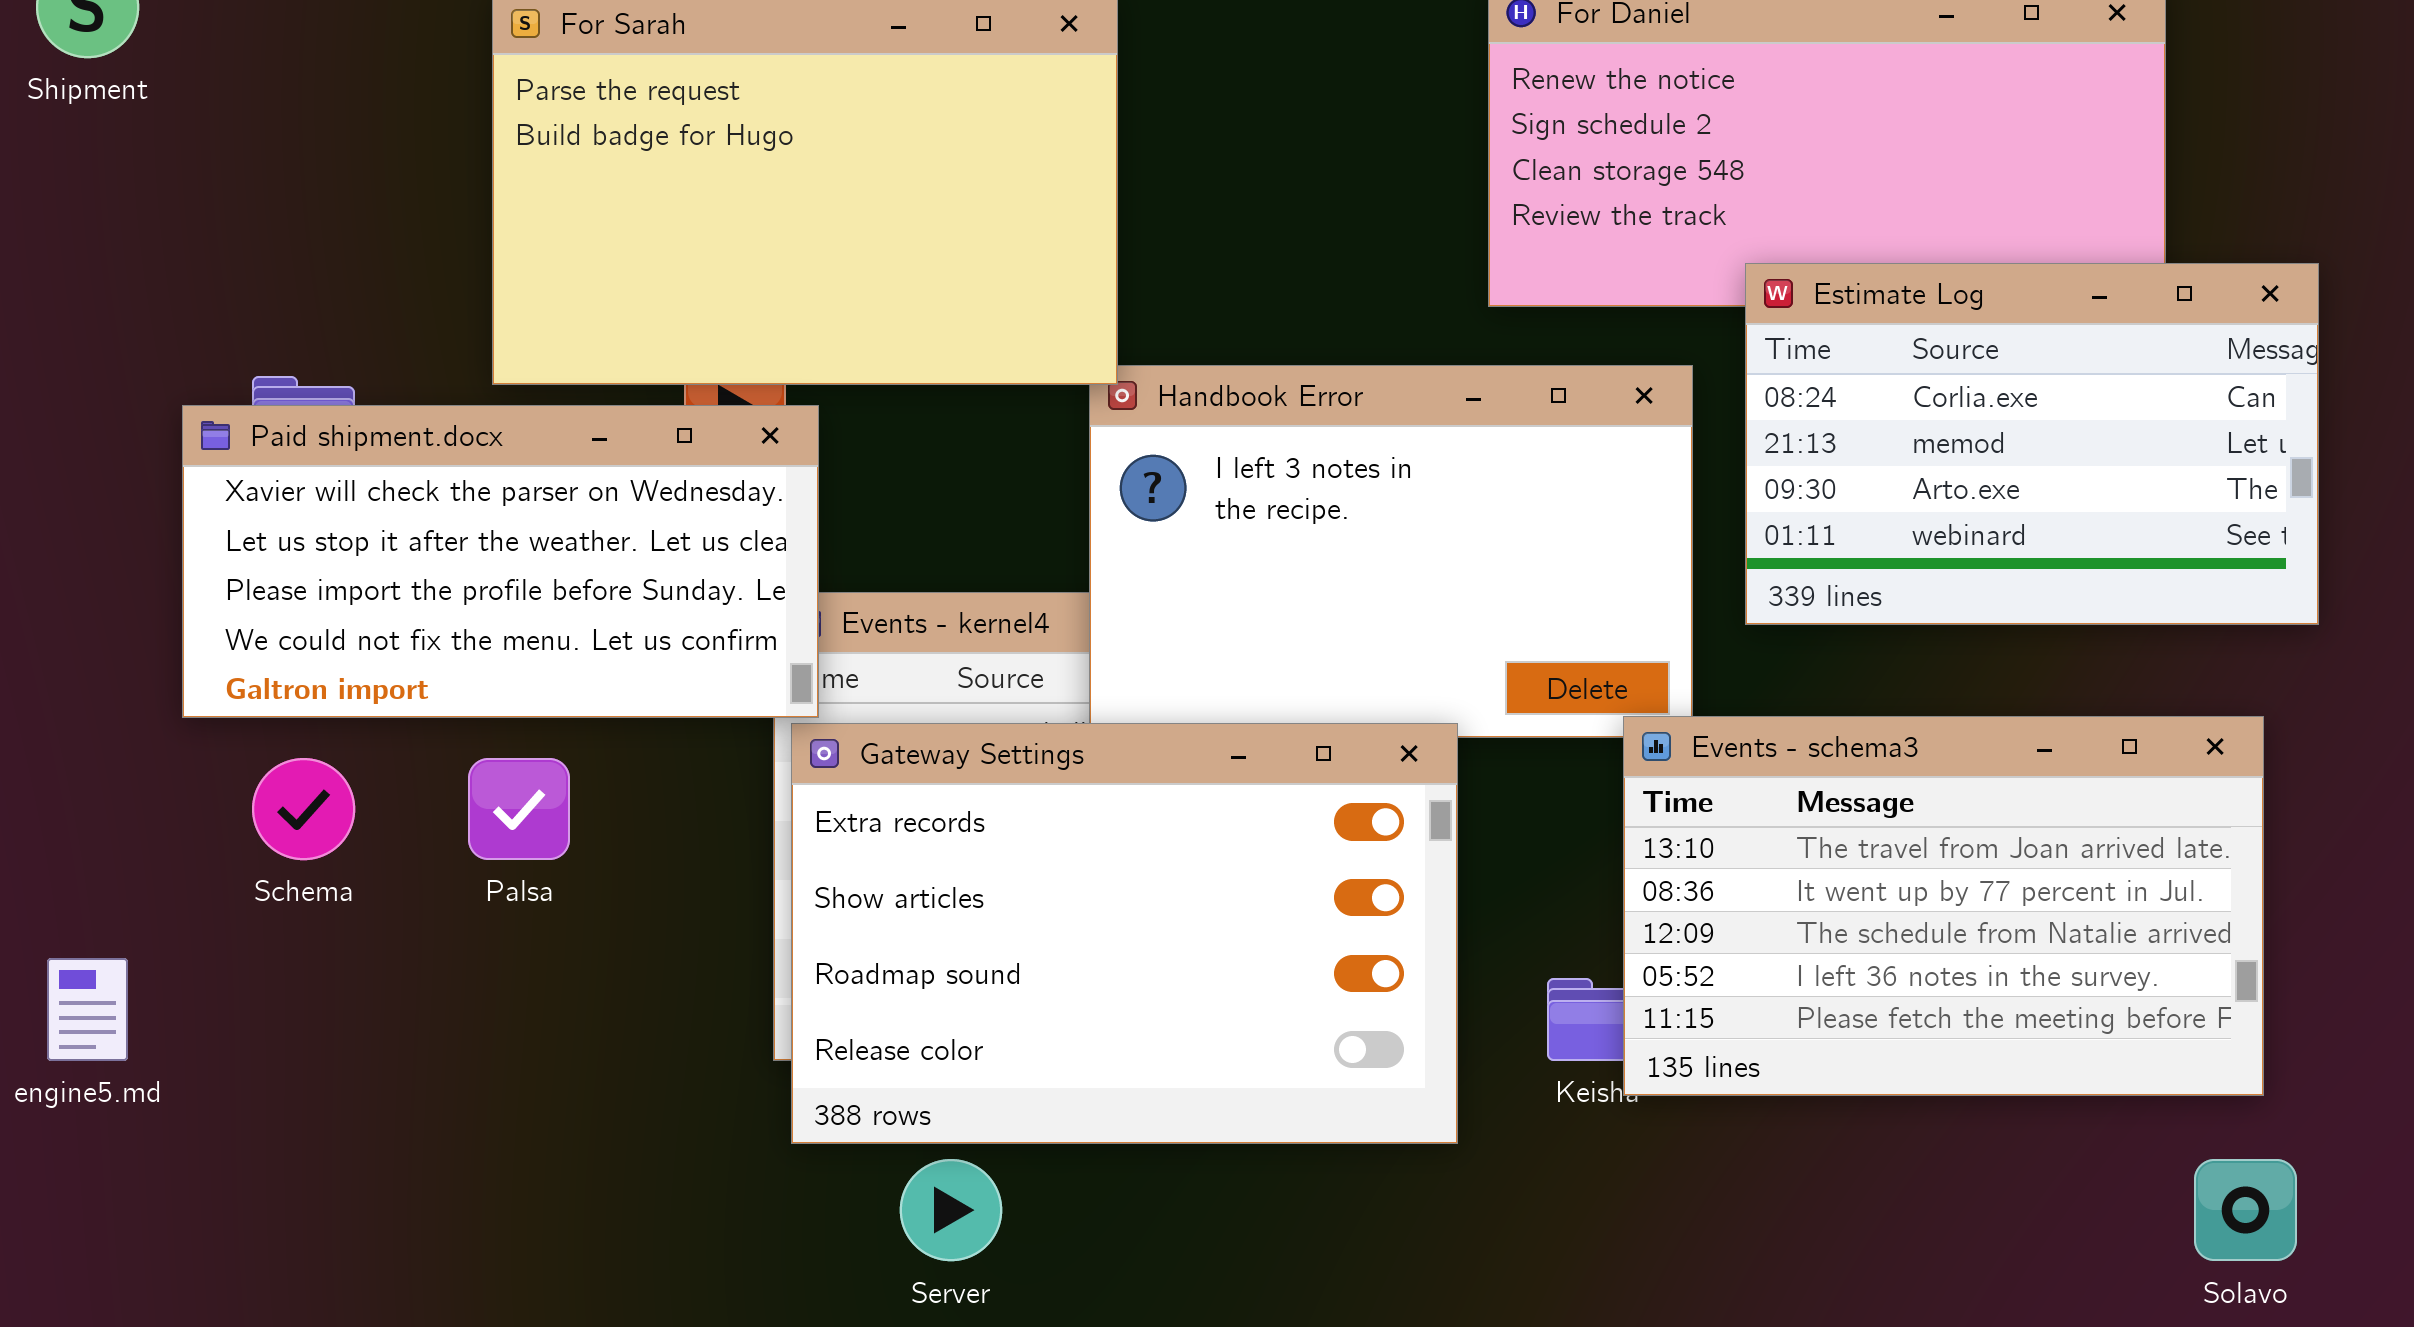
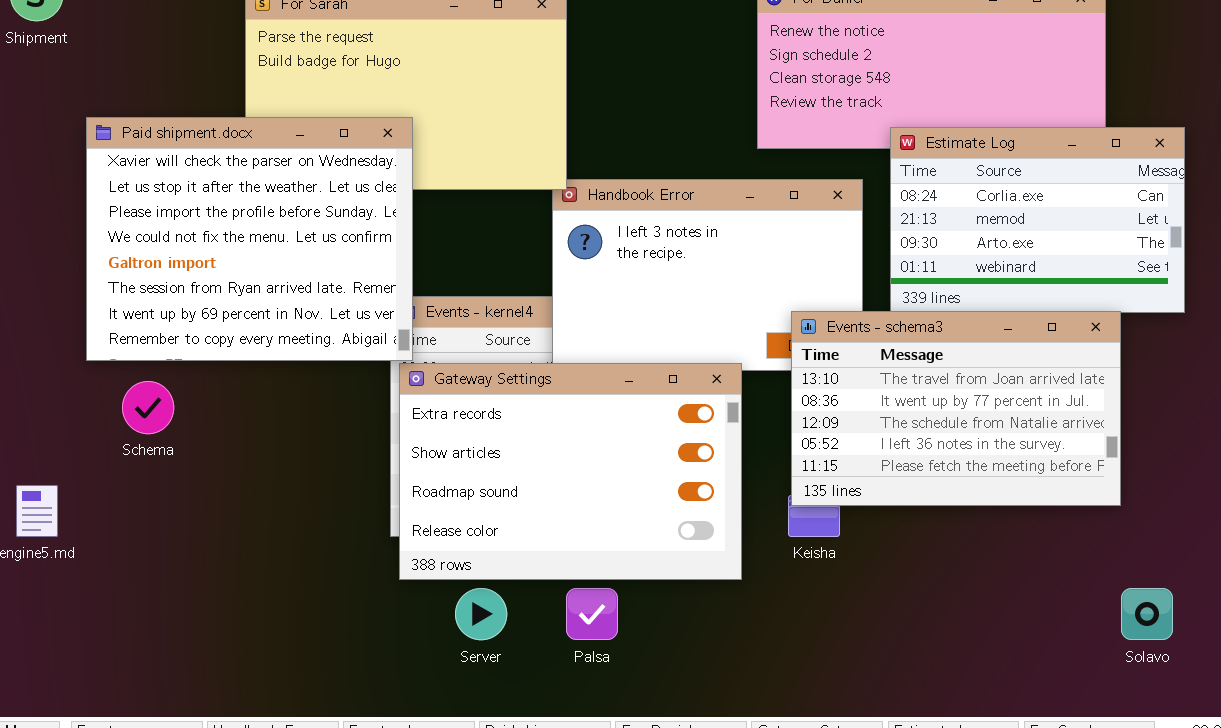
Paid shipment.docx: [182,405,819,718] -> [86,117,413,361], resized
Events - schema3: [1623,716,2264,1096] -> [791,311,1121,506], moved
Palsa: [468,758,570,860] -> [566,588,618,640], moved

